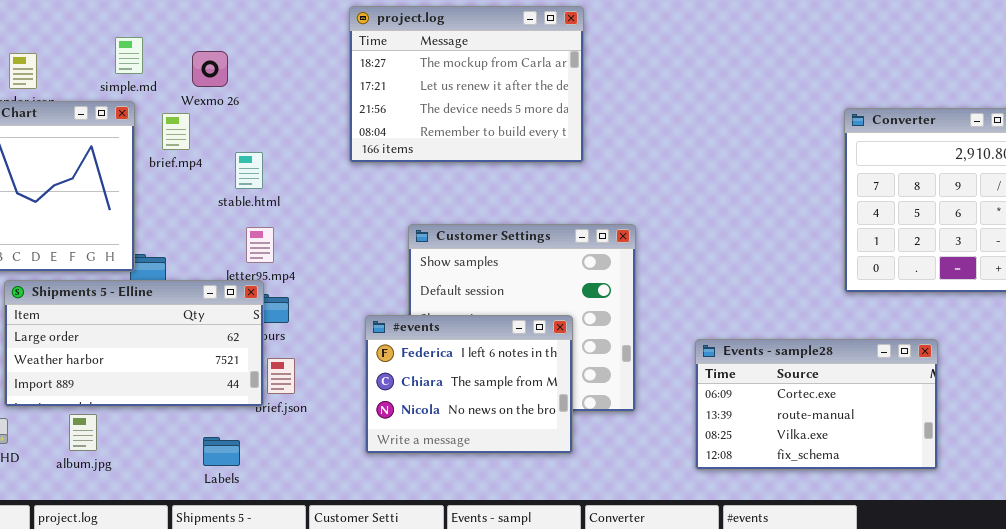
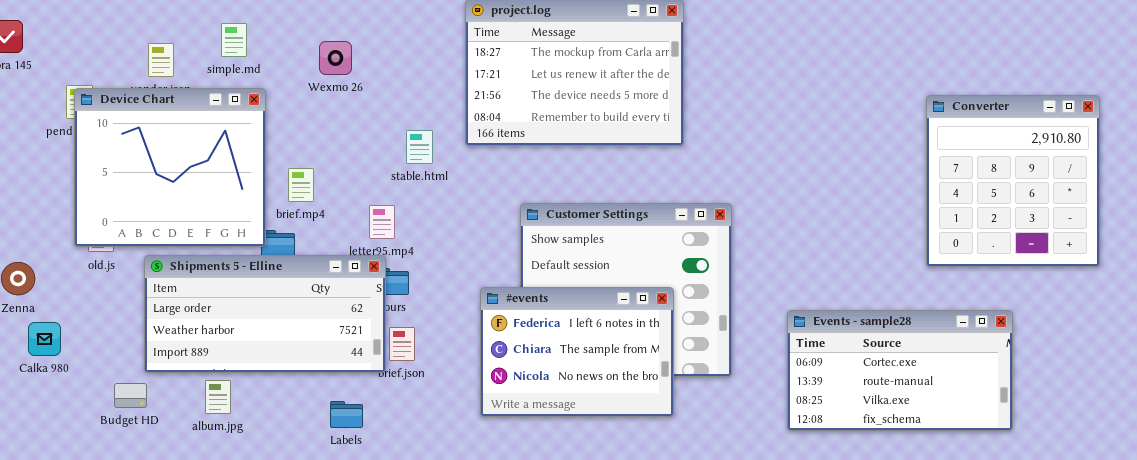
simple.md: [115,37,143,74] -> [221,23,247,57], moved
brief.mp4: [162,113,190,150] -> [288,168,314,202], moved
stable.html: [235,152,263,189] -> [406,130,433,164], moved

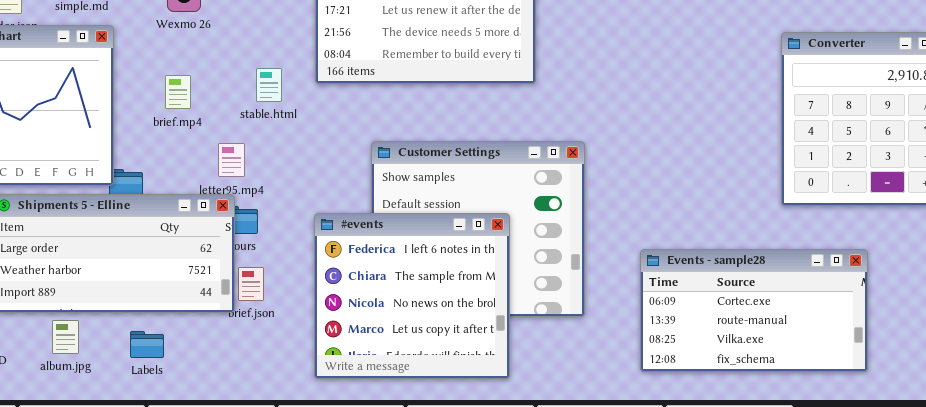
brief.mp4: [288,168,314,202] -> [165,75,191,109], moved
#events: [480,287,674,417] -> [314,213,510,379], moved, resized
Labels: [330,401,363,428] -> [130,331,164,358], moved

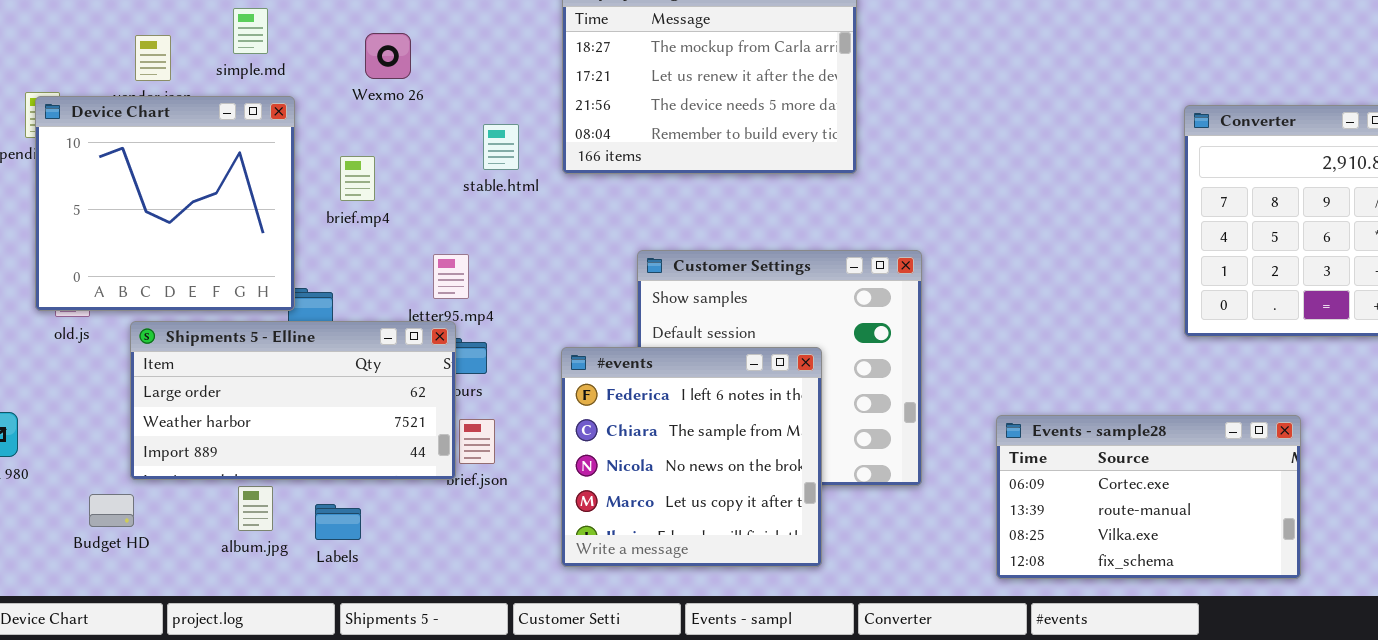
stable.html: [256,68,282,102] -> [483,124,519,170], moved
brief.mp4: [165,75,191,109] -> [340,156,375,201], moved
Events - sample28: [640,249,868,372] -> [996,415,1301,579], moved
album.jpg: [52,320,79,354] -> [238,486,273,531], moved

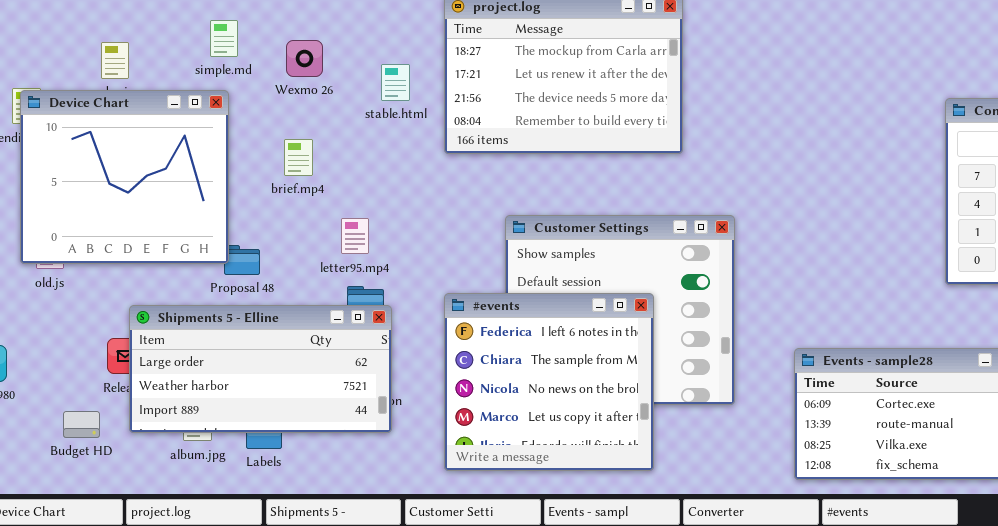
simple.md: [233,8,268,54] -> [210,20,238,57], moved
stable.html: [483,124,519,170] -> [381,64,410,101], moved
brief.mp4: [340,156,375,201] -> [284,139,313,176], moved
Shipments 5 - Elline: [130,321,456,480] -> [129,305,392,433], moved

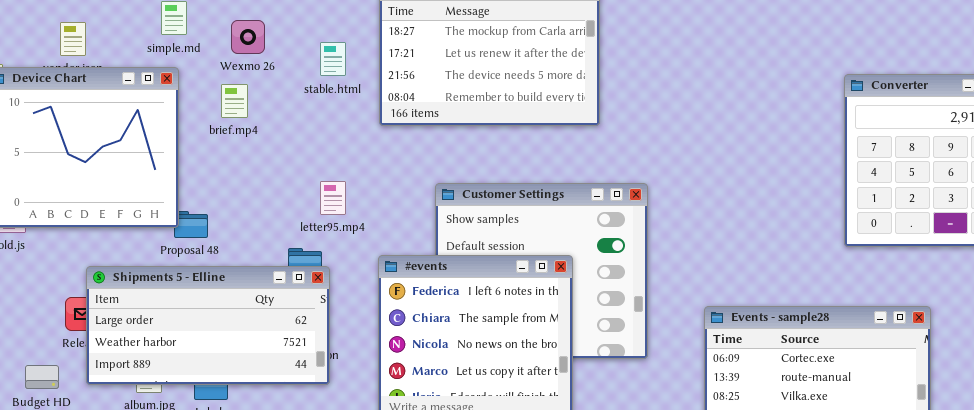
brief.mp4: [284,139,313,176] -> [221,84,248,118], moved
letter95.mp4: [341,218,369,254] -> [320,181,346,215], moved

